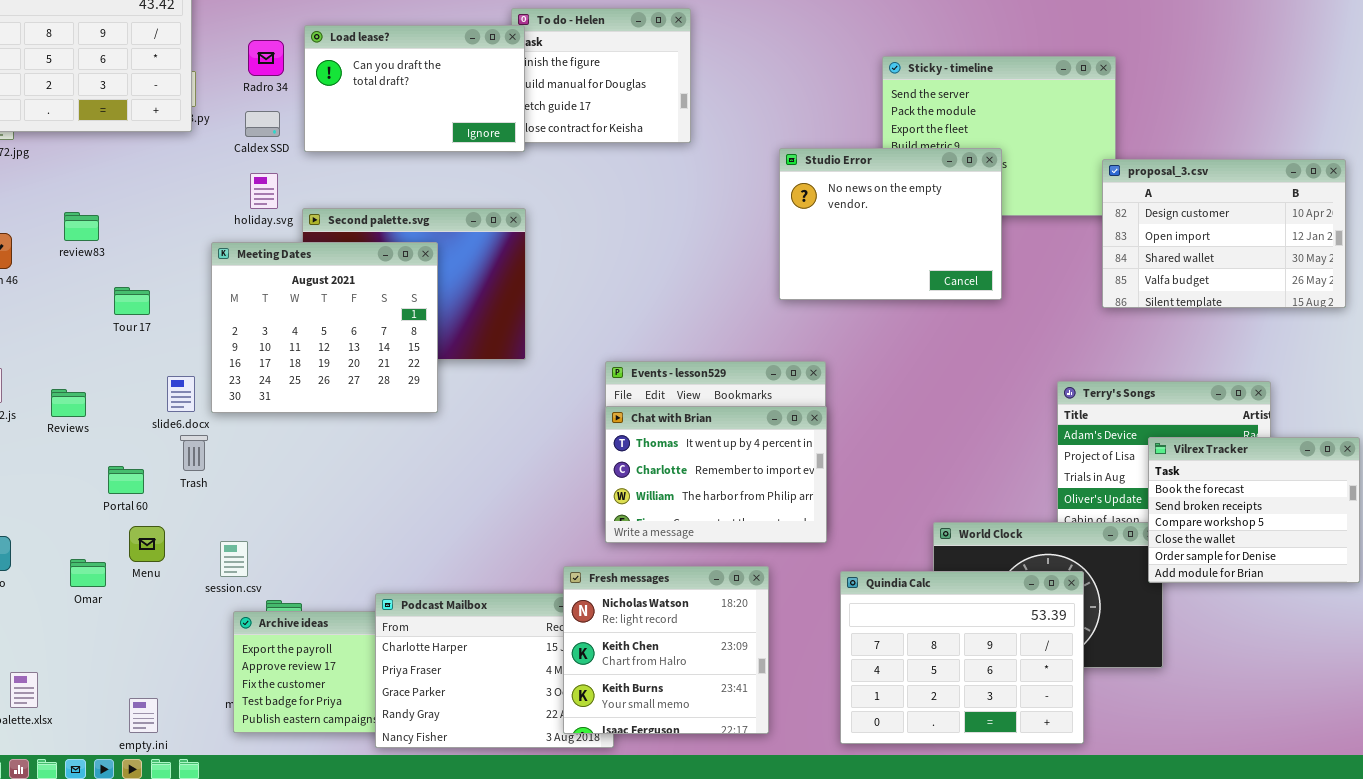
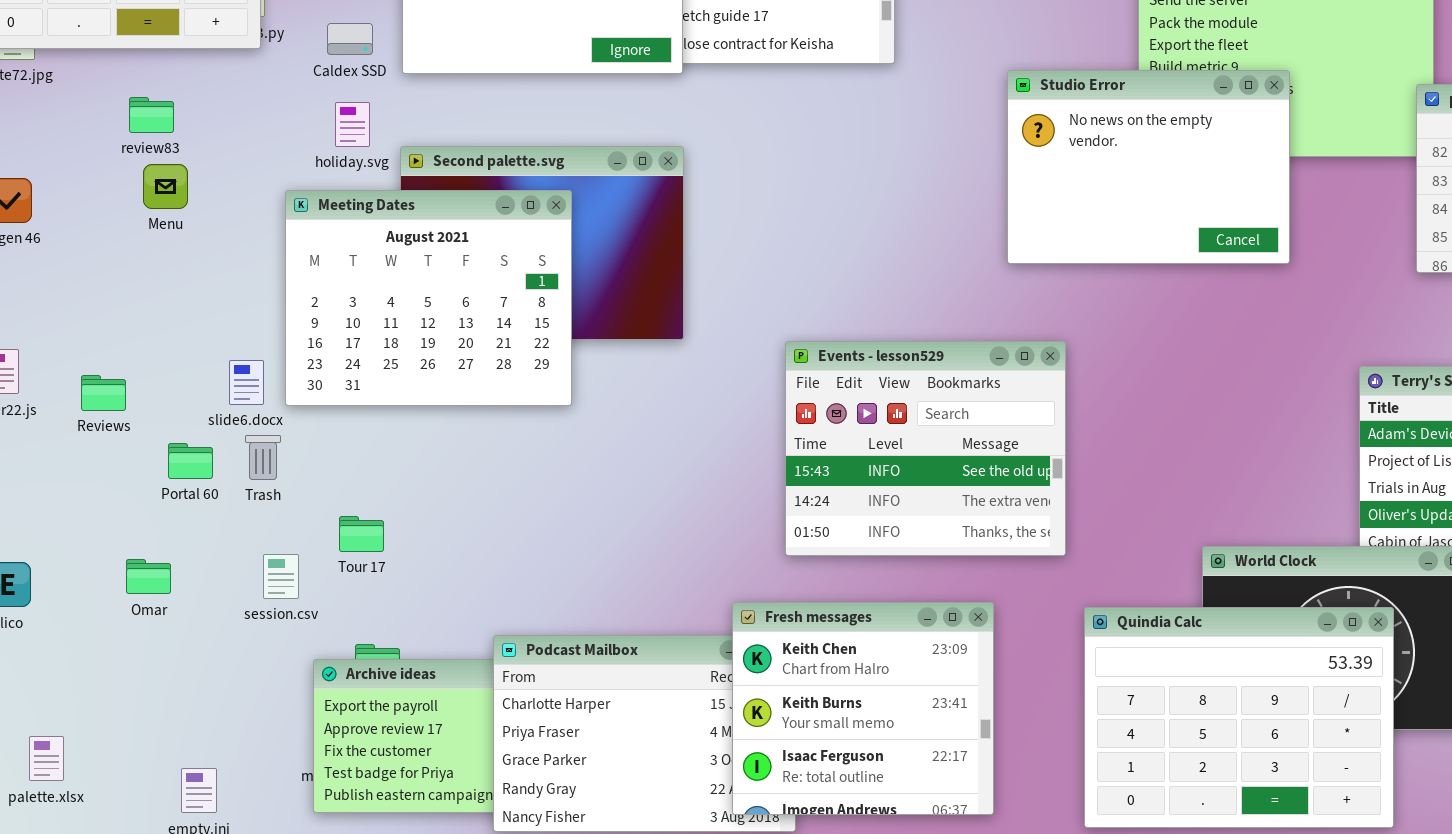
review83: [64,212,99,241] -> [129,97,174,133], moved
Tour 17: [114,287,150,315] -> [339,516,384,552], moved
Chat with Brian: [605,406,827,543] -> none, closed
Portal 60: [108,466,144,494] -> [168,443,213,479], moved
Menu: [129,526,165,562] -> [143,164,188,209], moved
session.csv: [220,541,248,577] -> [263,554,299,599], moved
Omar: [70,559,106,587] -> [126,559,171,594], moved
Fresh messages: [563,566,769,734] -> [732,602,994,815], scrolled down 1 row

